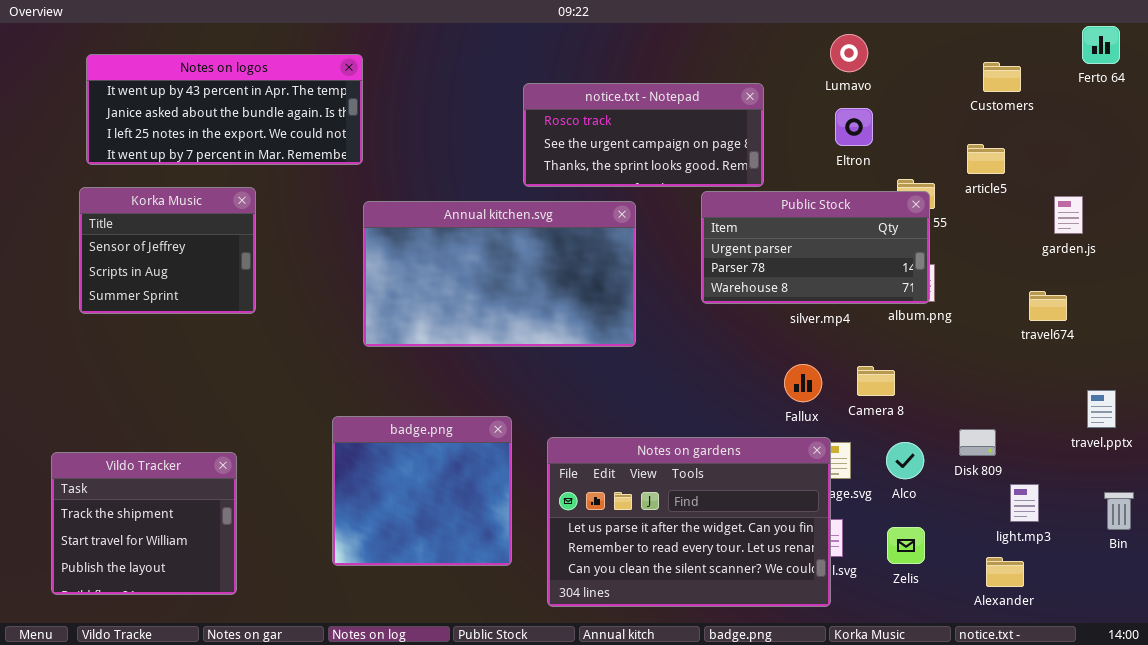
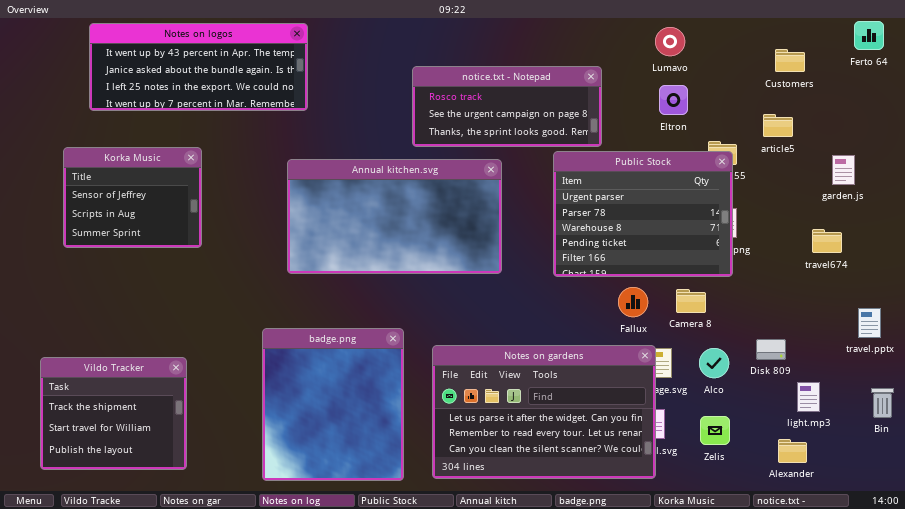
Notes on logos: [86,54,363,165] -> [89,23,308,111], moved
Public Stock: [701,191,930,304] -> [553,151,733,277], resized
badge.png: [332,416,512,566] -> [262,328,404,481], resized

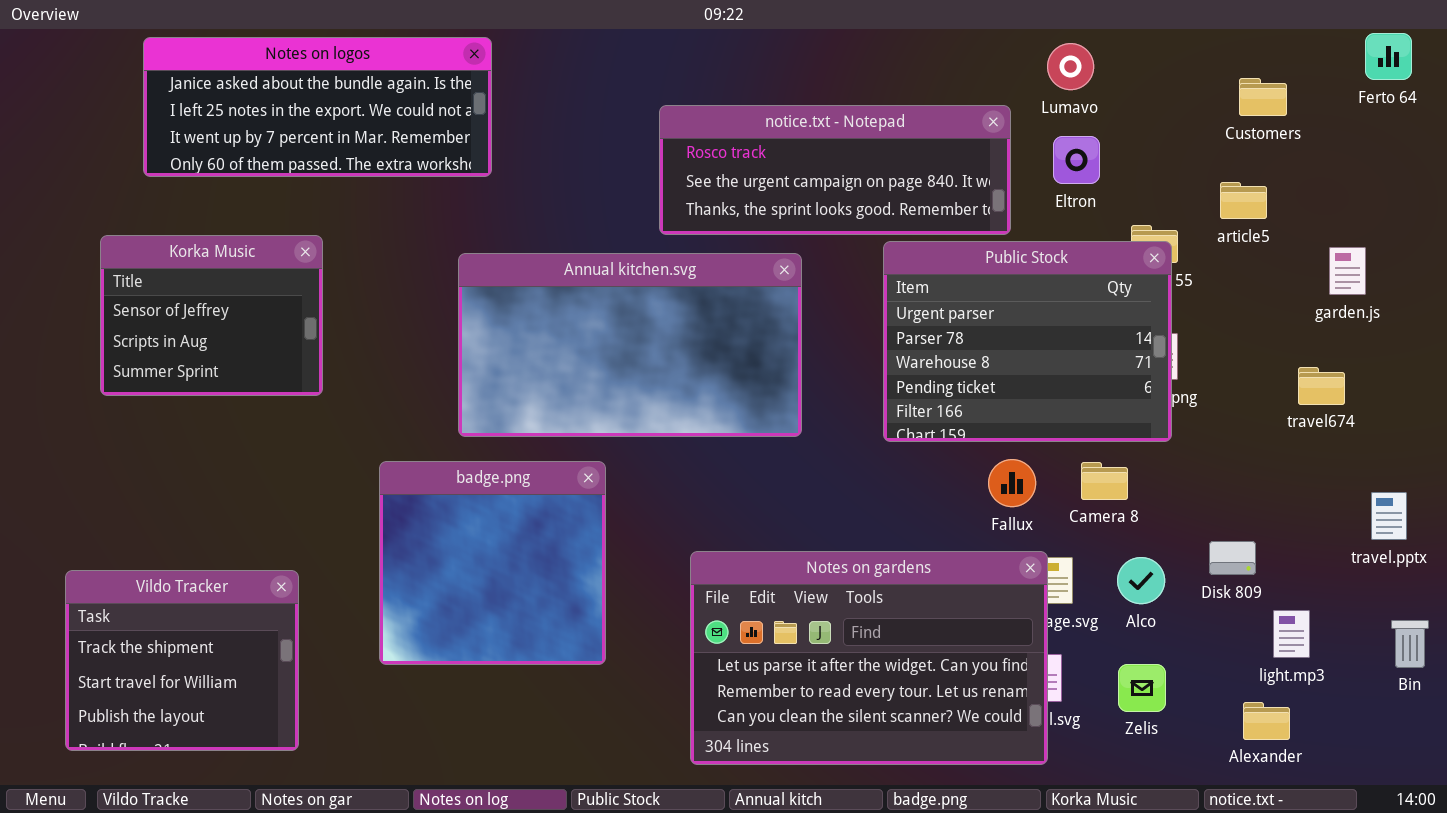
Notes on logos: [89,23,308,111] -> [143,37,492,177], scrolled down 1 row
notice.txt - Notepad: [412,66,602,147] -> [659,105,1011,235], resized
badge.png: [262,328,404,481] -> [379,461,606,665], moved, resized

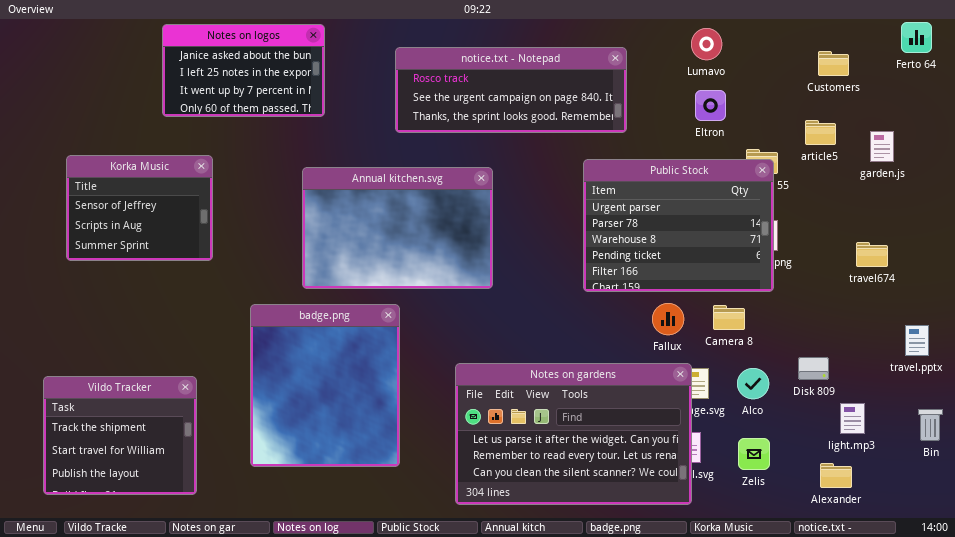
Notes on logos: [143,37,492,177] -> [162,24,325,117], resized
notice.txt - Notepad: [659,105,1011,235] -> [395,47,627,133], moved
garden.js: [1329,247,1366,295] -> [870,131,894,162], moved
Annual kitchen.svg: [458,253,802,437] -> [302,167,493,289], resized
badge.png: [379,461,606,665] -> [250,304,400,467], resized

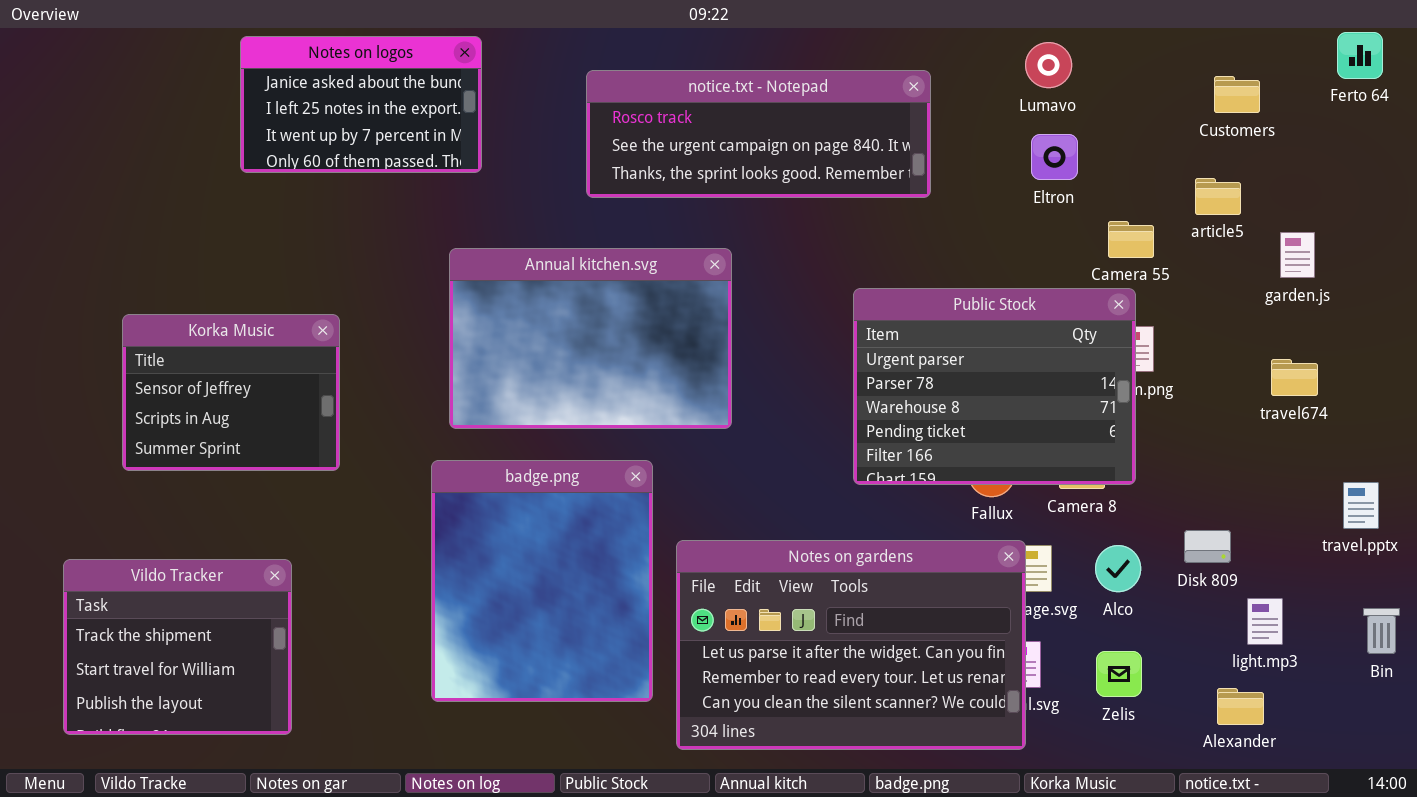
garden.js: [870,131,894,162] -> [1280,232,1315,278], moved
Korka Music: [66,155,213,261] -> [122,314,340,471], moved
Public Stock: [583,159,774,292] -> [853,288,1136,485], moved
badge.png: [250,304,400,467] -> [431,460,653,702], moved

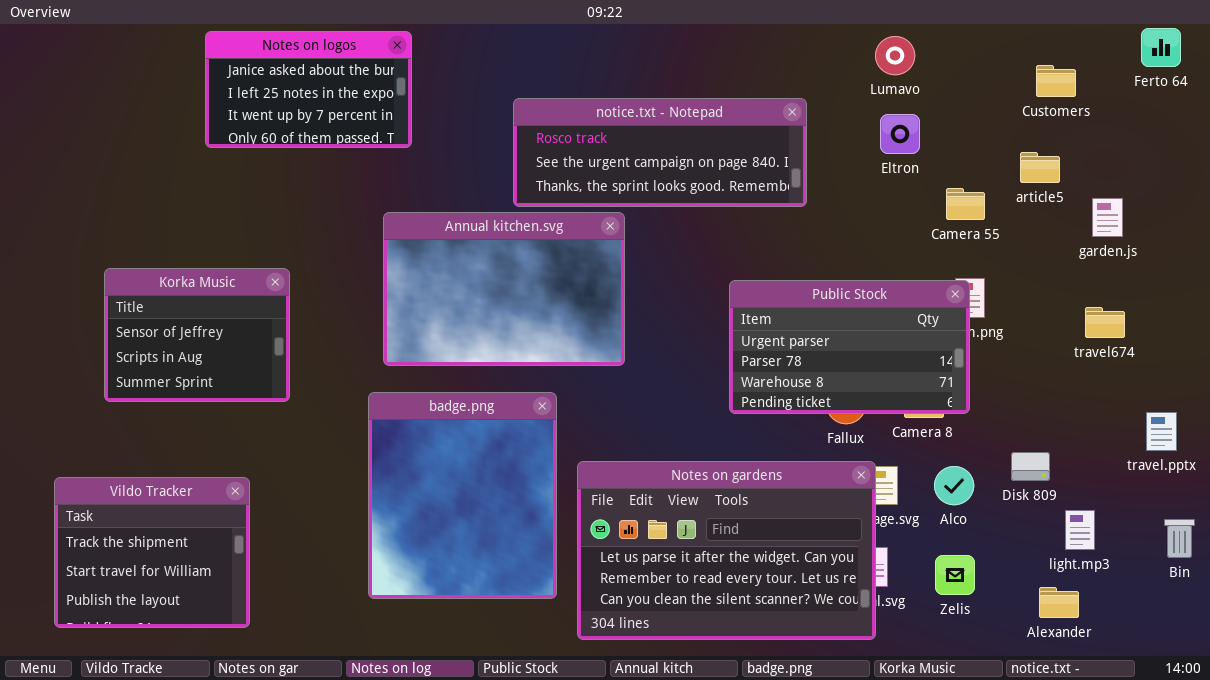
notice.txt - Notepad: [586,70,931,198] -> [513,98,807,207], moved
Public Stock: [853,288,1136,485] -> [729,280,970,414], resized

